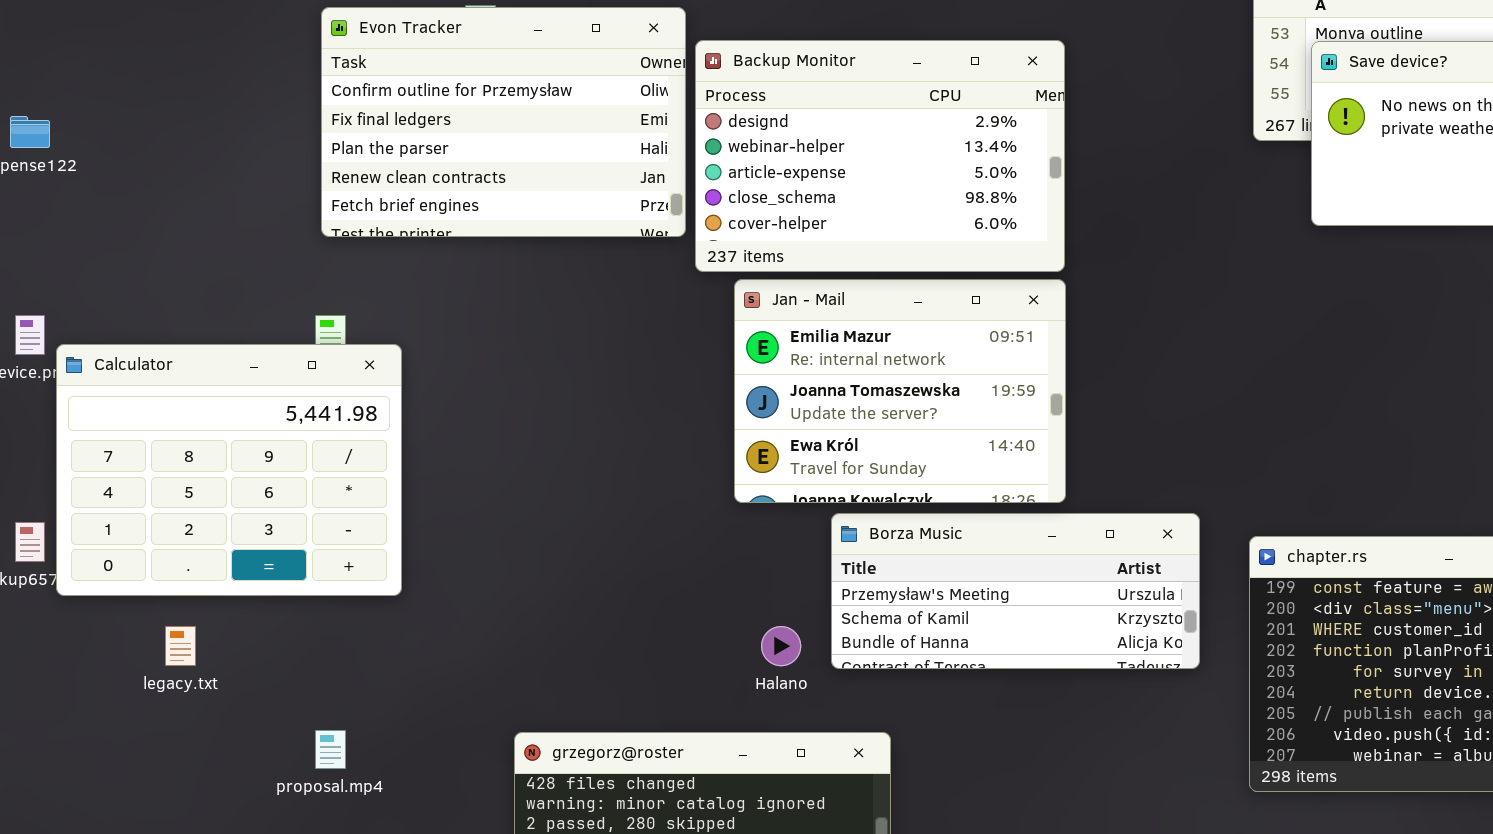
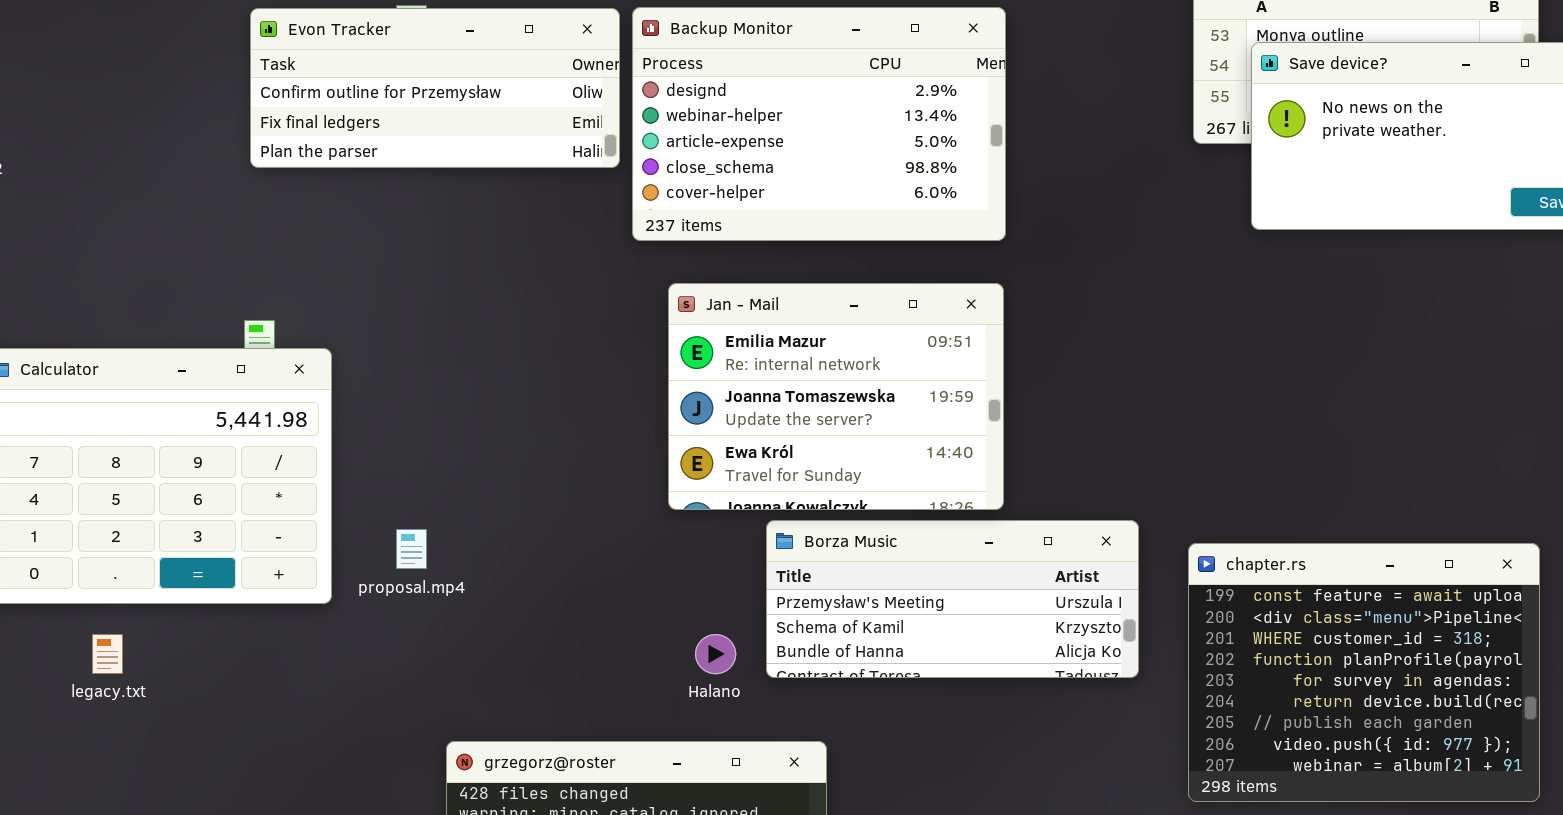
Evon Tracker: [321,7,686,237] -> [250,8,620,168], resized
Backup Monitor: [695,40,1065,272] -> [632,7,1006,241], moved
proposal.mp4: [315,730,346,769] -> [396,529,427,569], moved

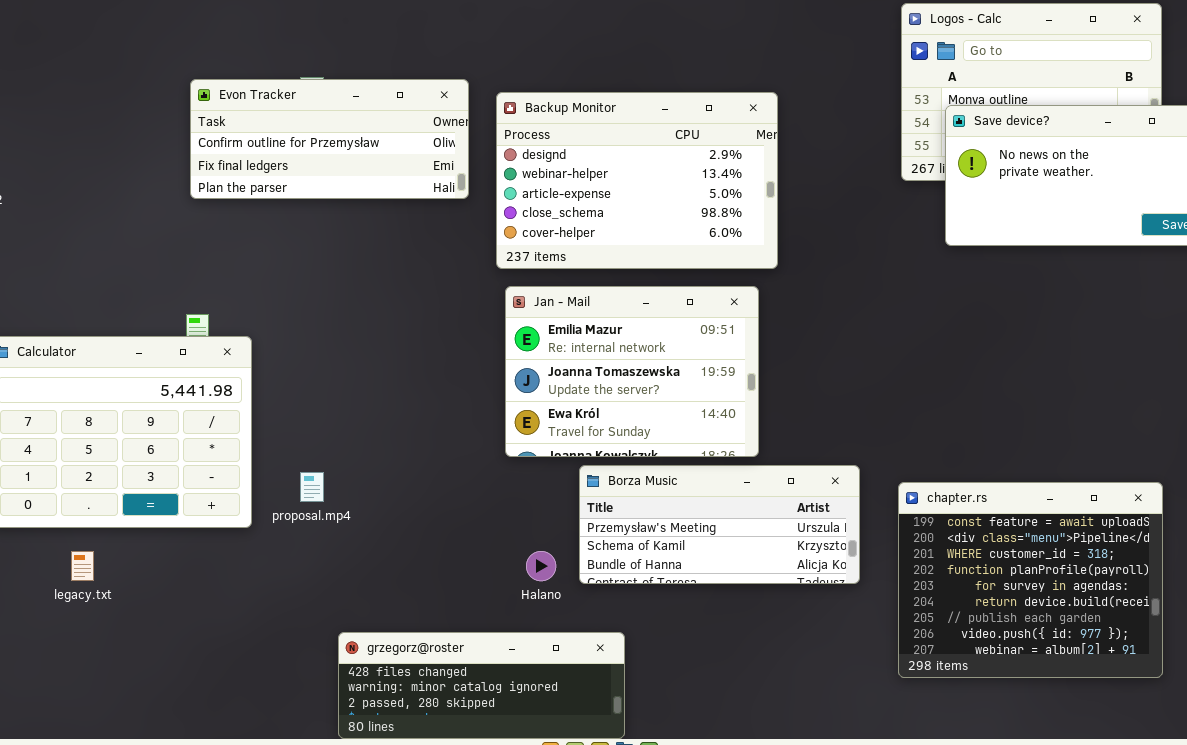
Backup Monitor: [632,7,1006,241] -> [496,92,778,269], moved

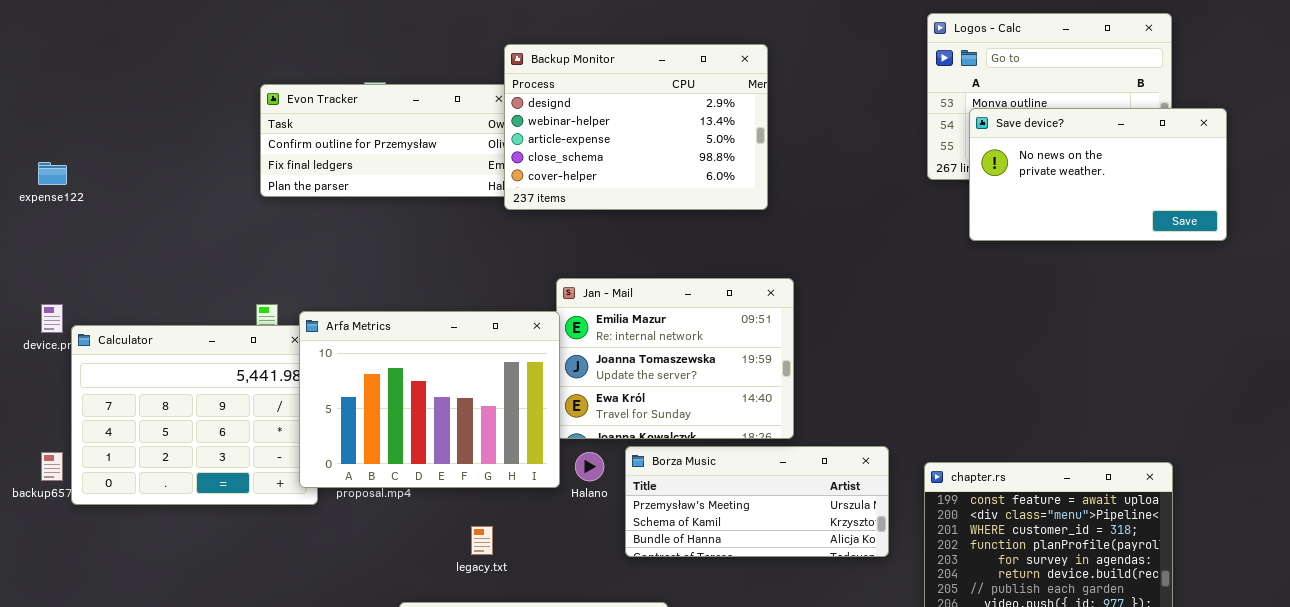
Backup Monitor: [496,92,778,269] -> [504,44,768,210], moved
Arfa Metrics: none -> [299,311,560,488], opened
legacy.txt: [71,551,94,581] -> [471,526,493,555], moved
Halano: [526,551,556,581] -> [575,452,604,481], moved

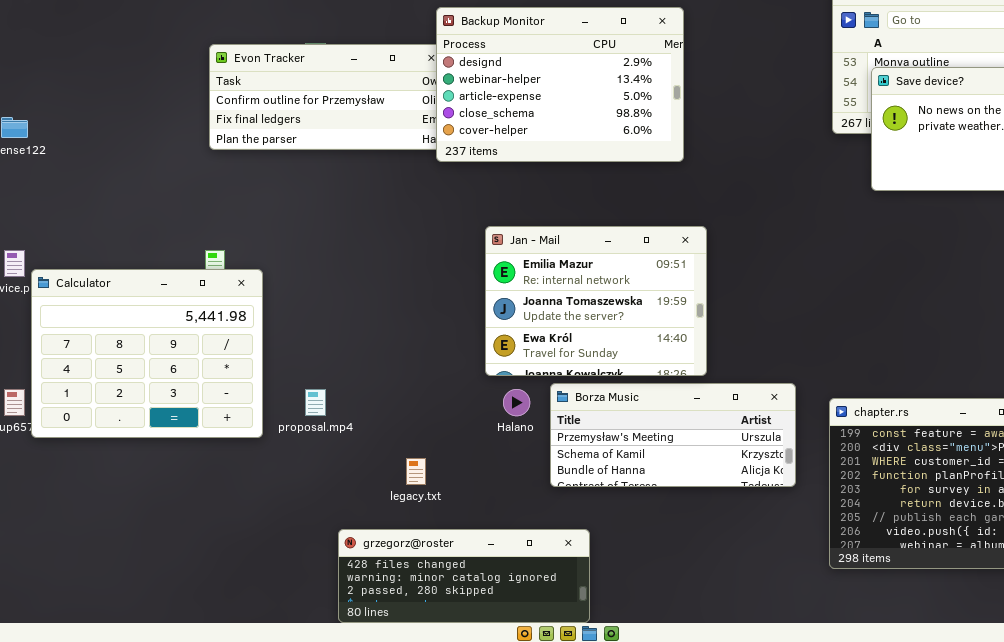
Arfa Metrics: [299,311,560,488] -> none, closed

